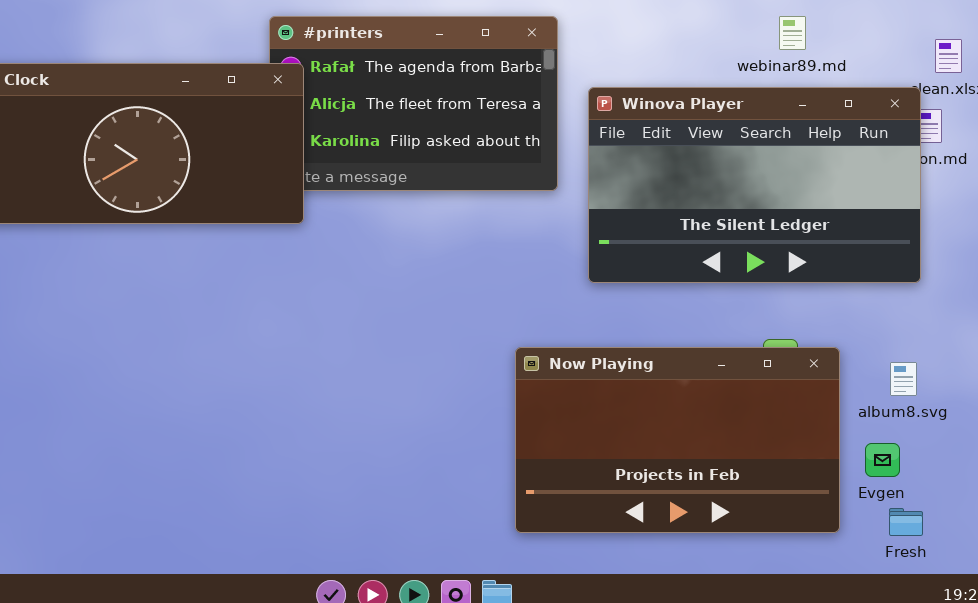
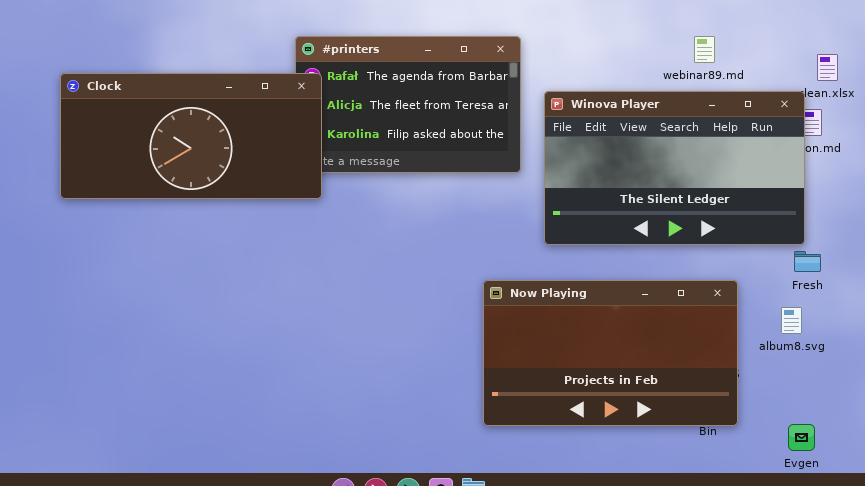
Now Playing: [515,347,840,533] -> [483,280,738,426], moved
Evgen: [865,443,900,477] -> [788,424,815,451], moved
Fresh: [889,508,923,536] -> [794,251,821,272], moved

